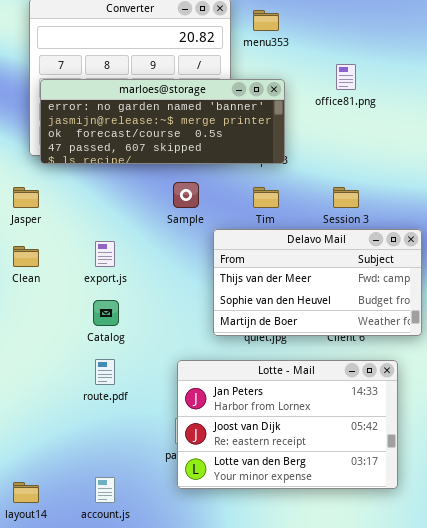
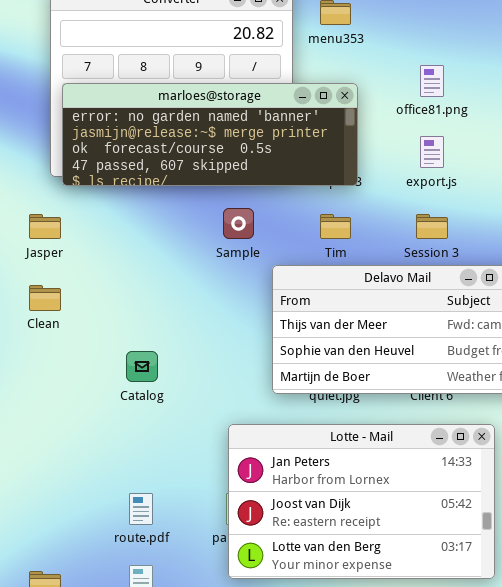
export.js: [95,241,115,267] -> [420,136,444,168], moved
route.pdf: [95,359,115,385] -> [129,493,153,525], moved

